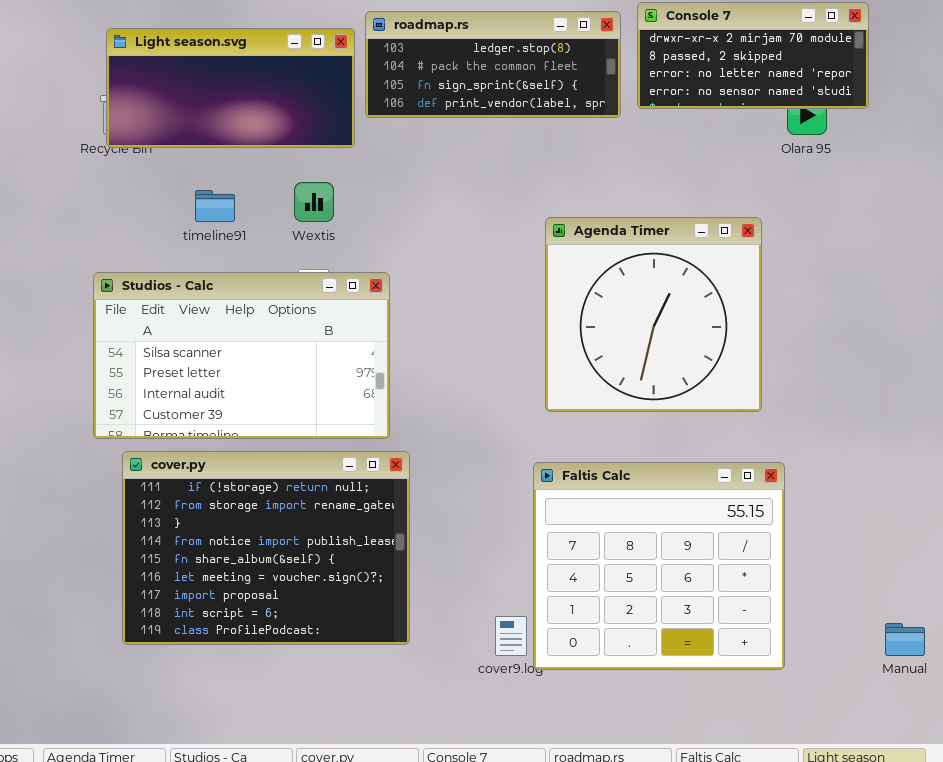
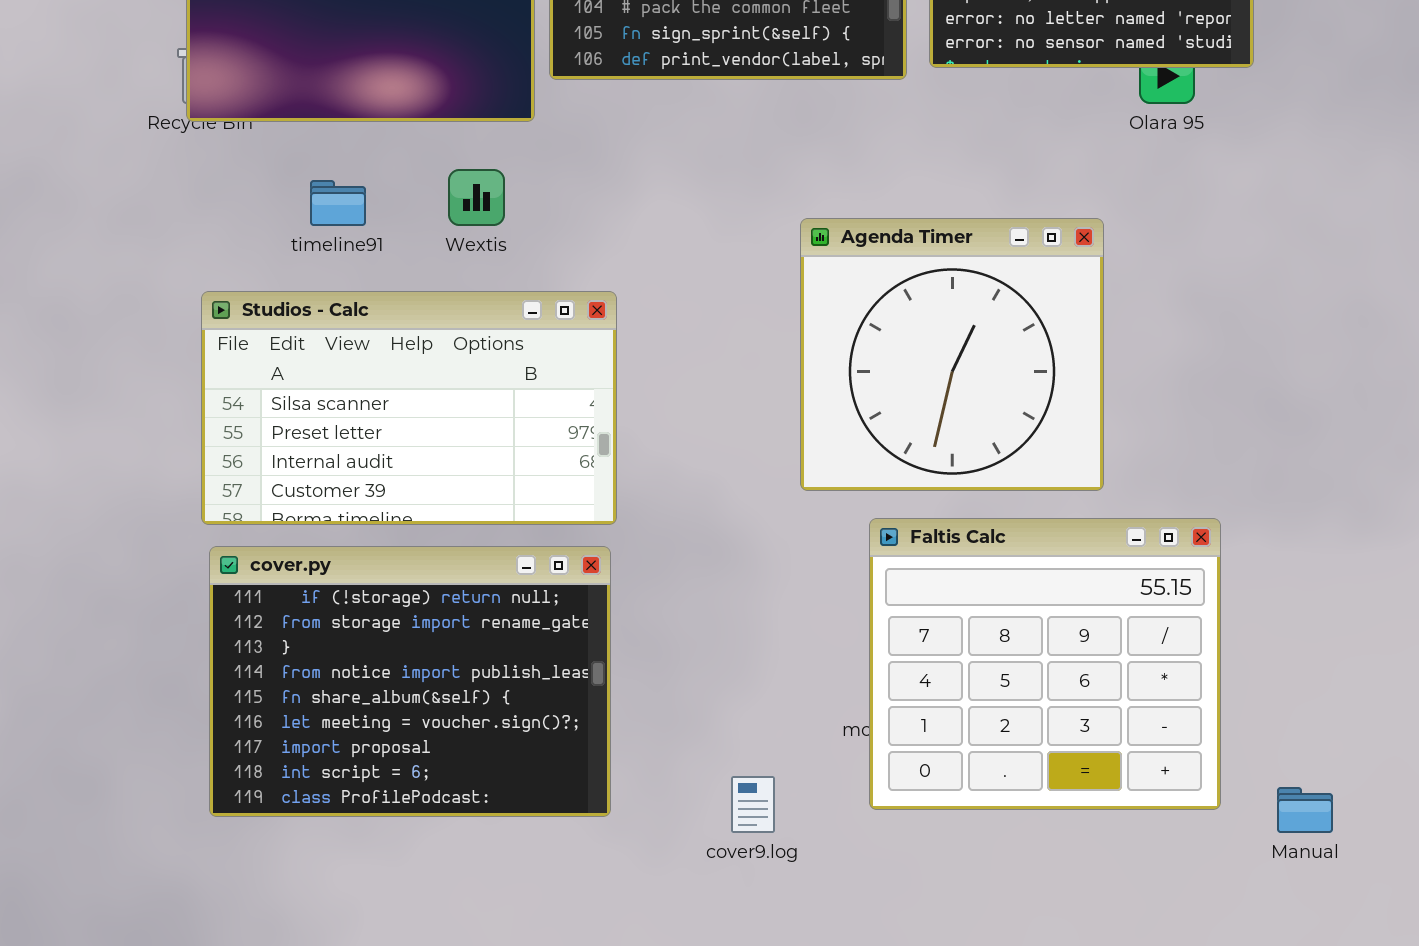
Studios - Calc: [93,272,390,439] -> [201,291,617,525], moved
Faltis Calc: [533,462,785,670] -> [869,518,1221,810], moved

